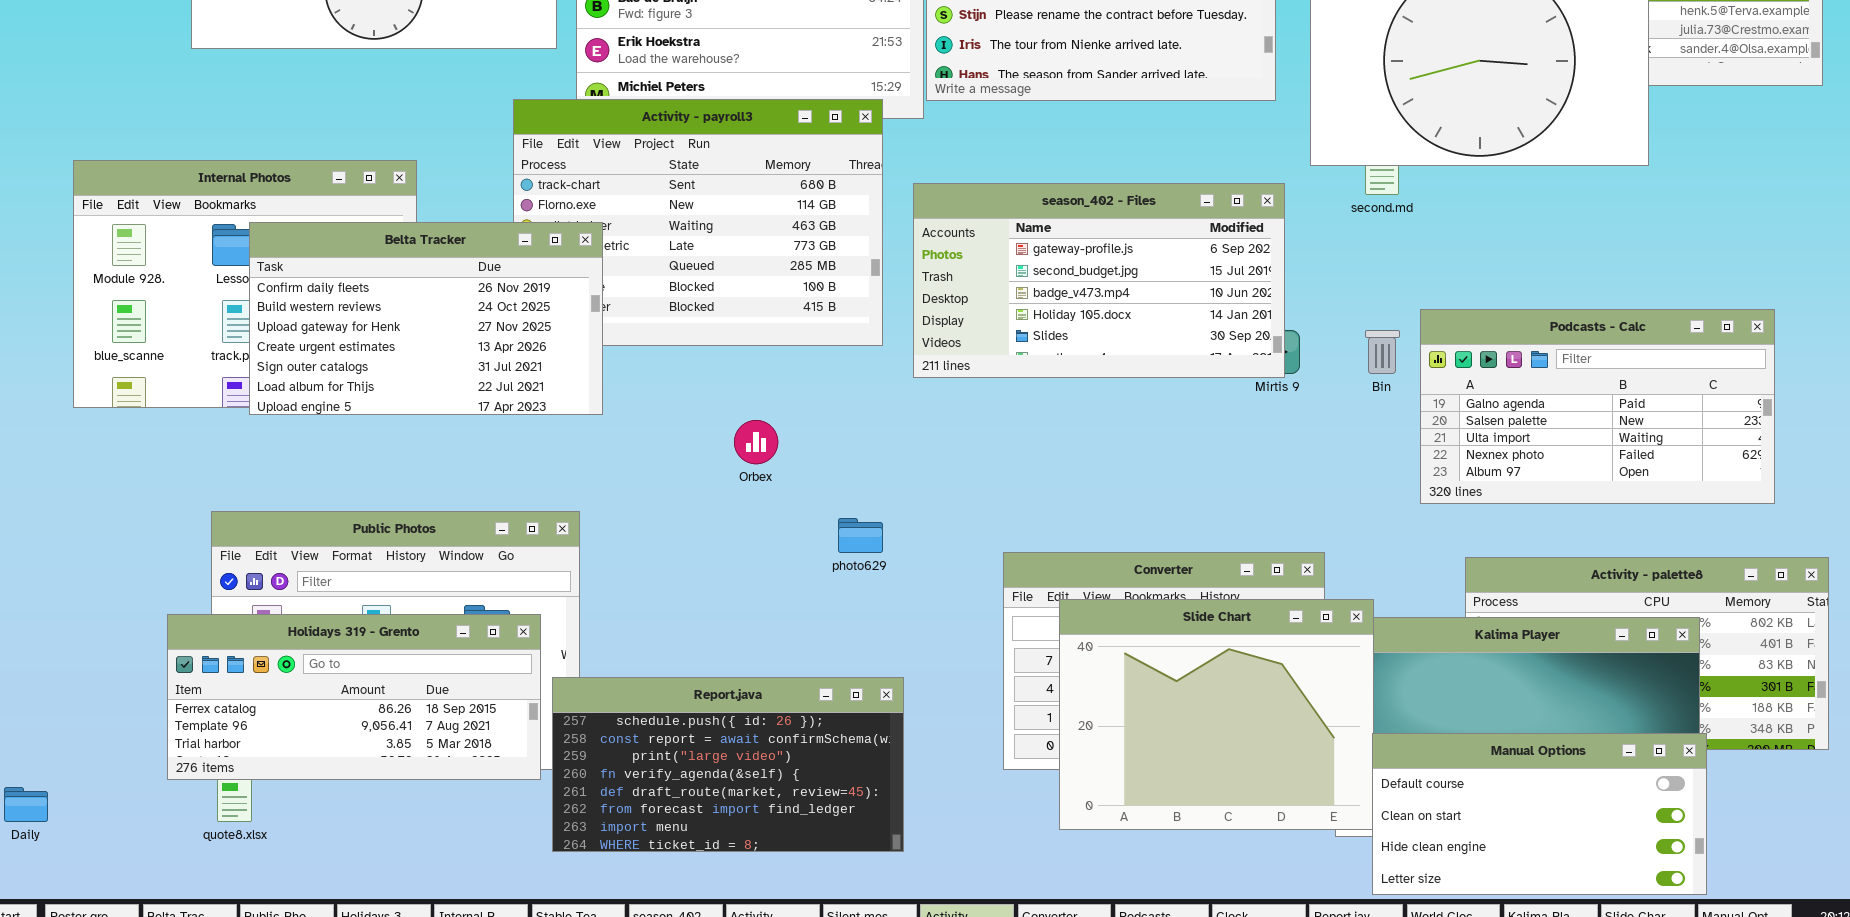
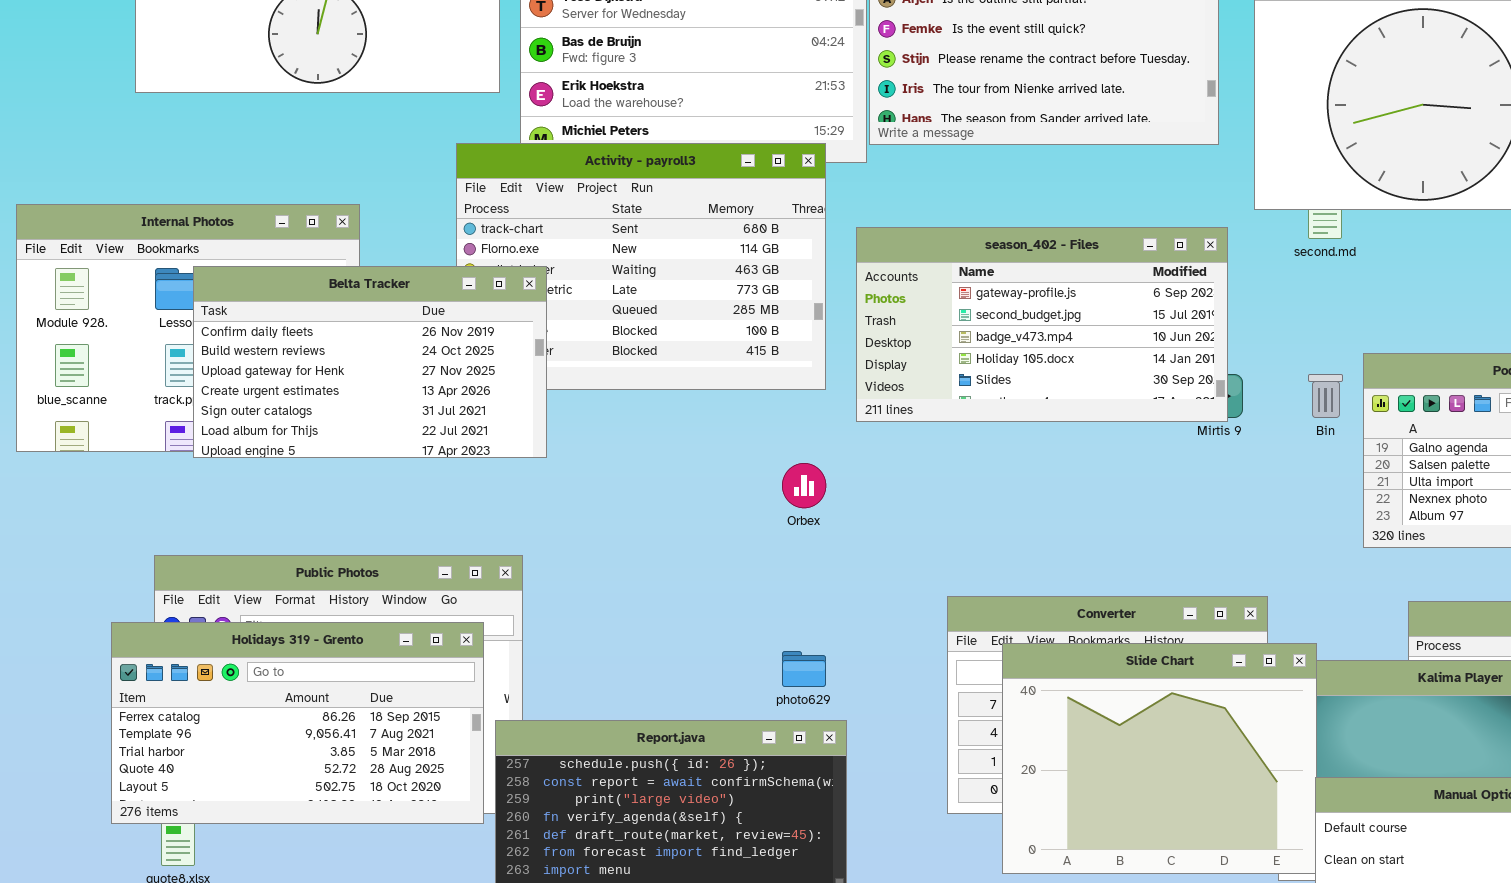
Orbex: [734,420,778,464] -> [782,463,826,508], moved
photo629: [838,518,883,553] -> [782,651,826,687], moved
Holidays 319 - Grento: [167,614,541,780] -> [111,622,484,824], resized

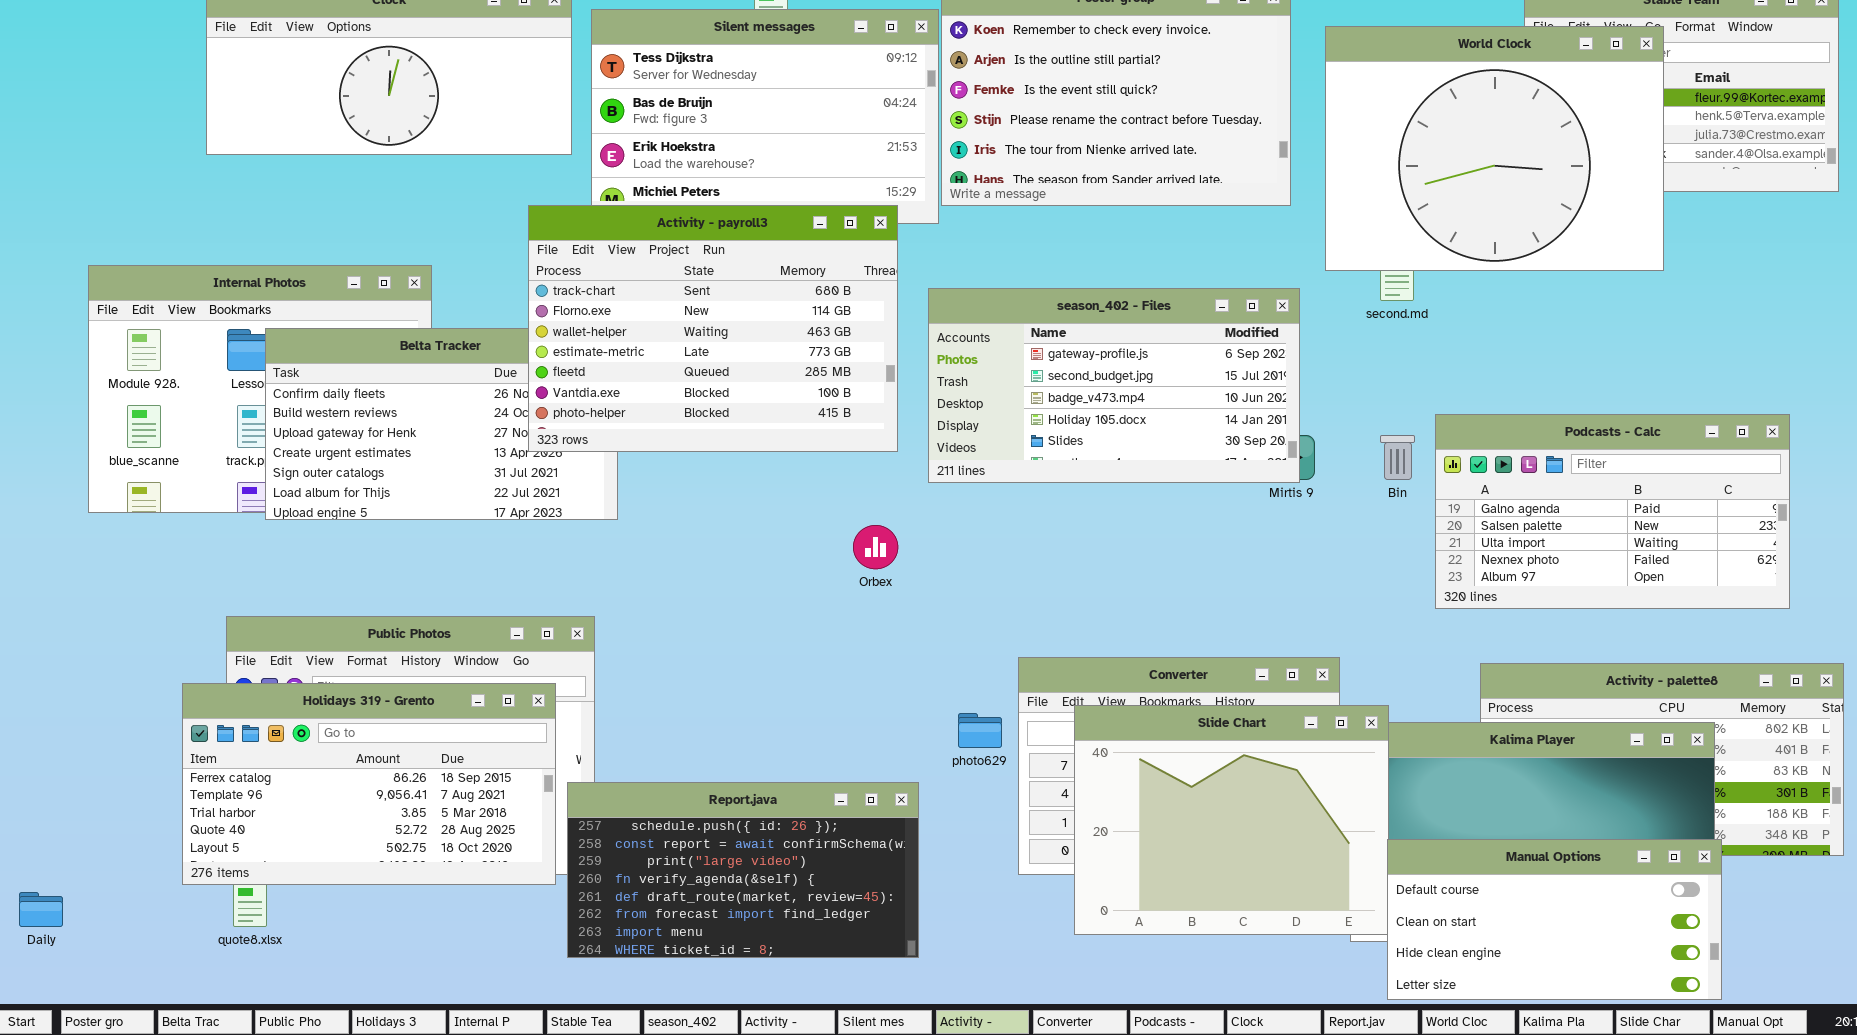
Activity - payroll3: [456,143,826,390] -> [528,205,898,452], raised
photo629: [782,651,826,687] -> [958,713,1002,748], moved

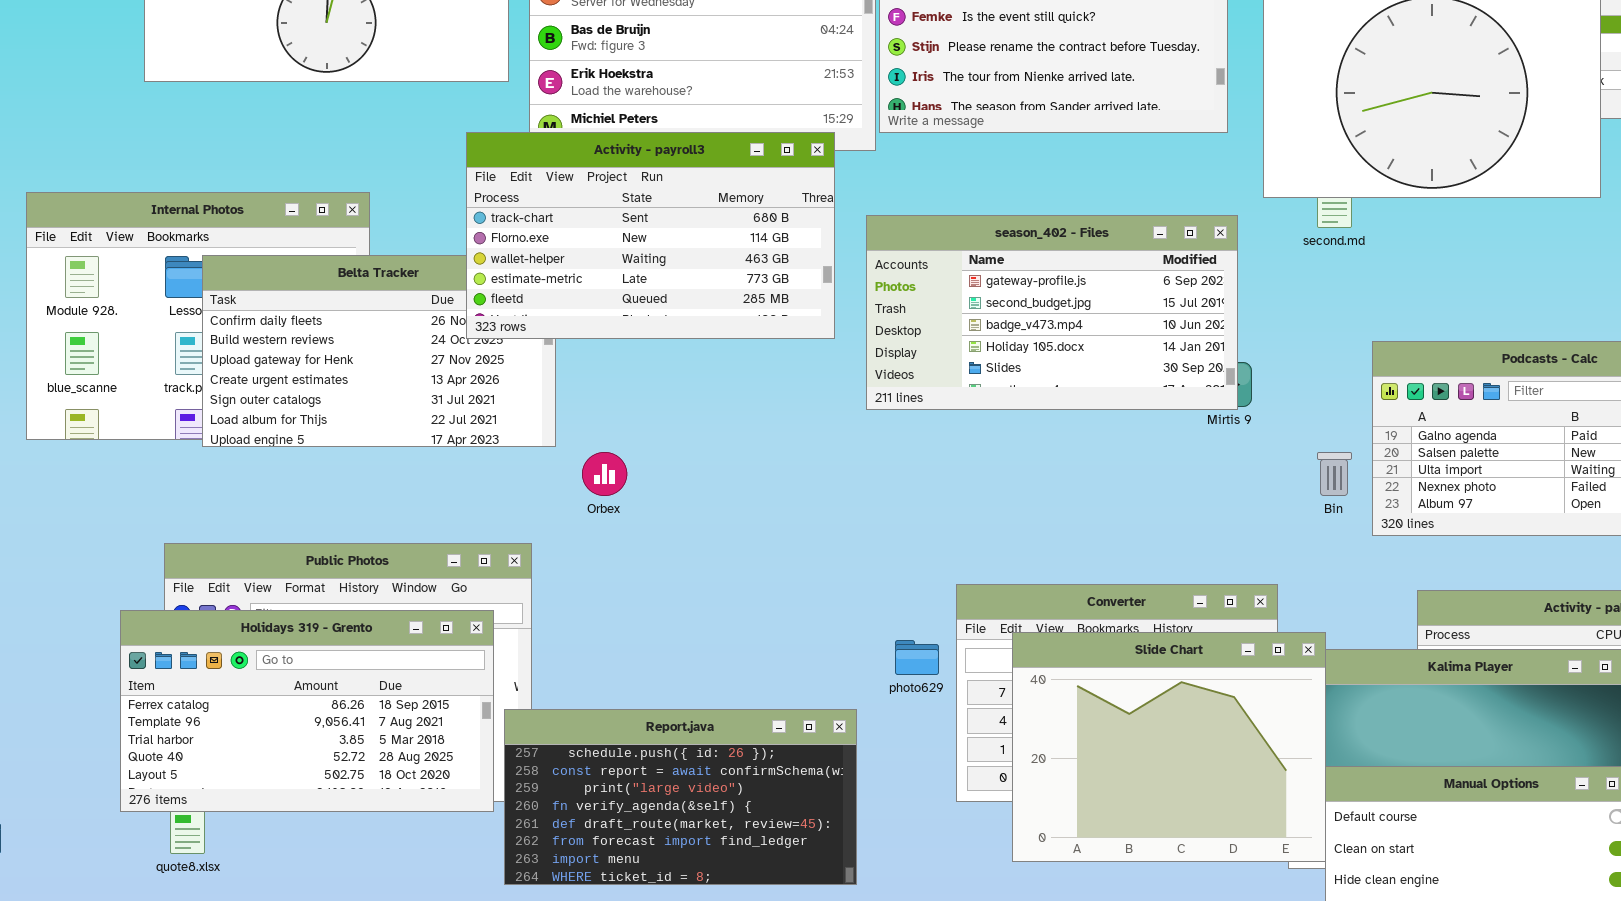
Activity - payroll3: [528,205,898,452] -> [466,132,835,339], resized
Bin: [1380,435,1415,480] -> [1317,452,1352,496], moved
Orbex: [853,525,898,569] -> [582,452,627,496], moved

